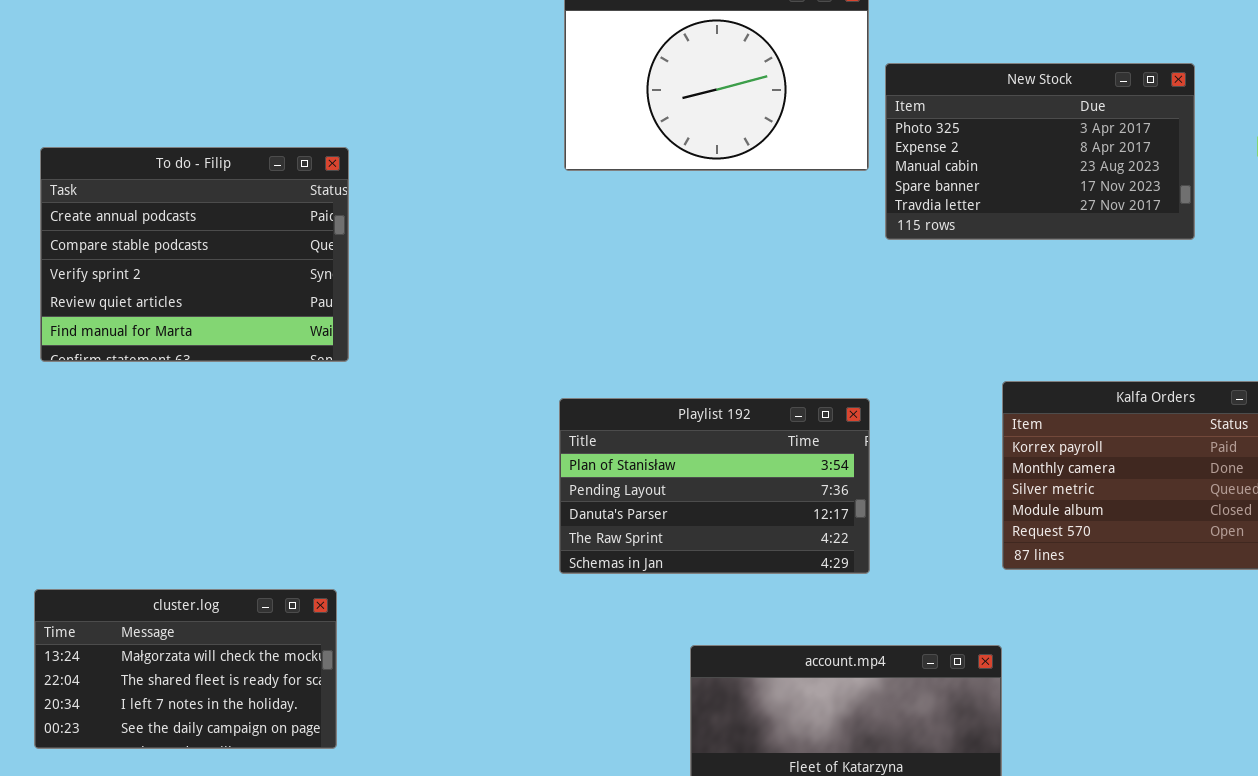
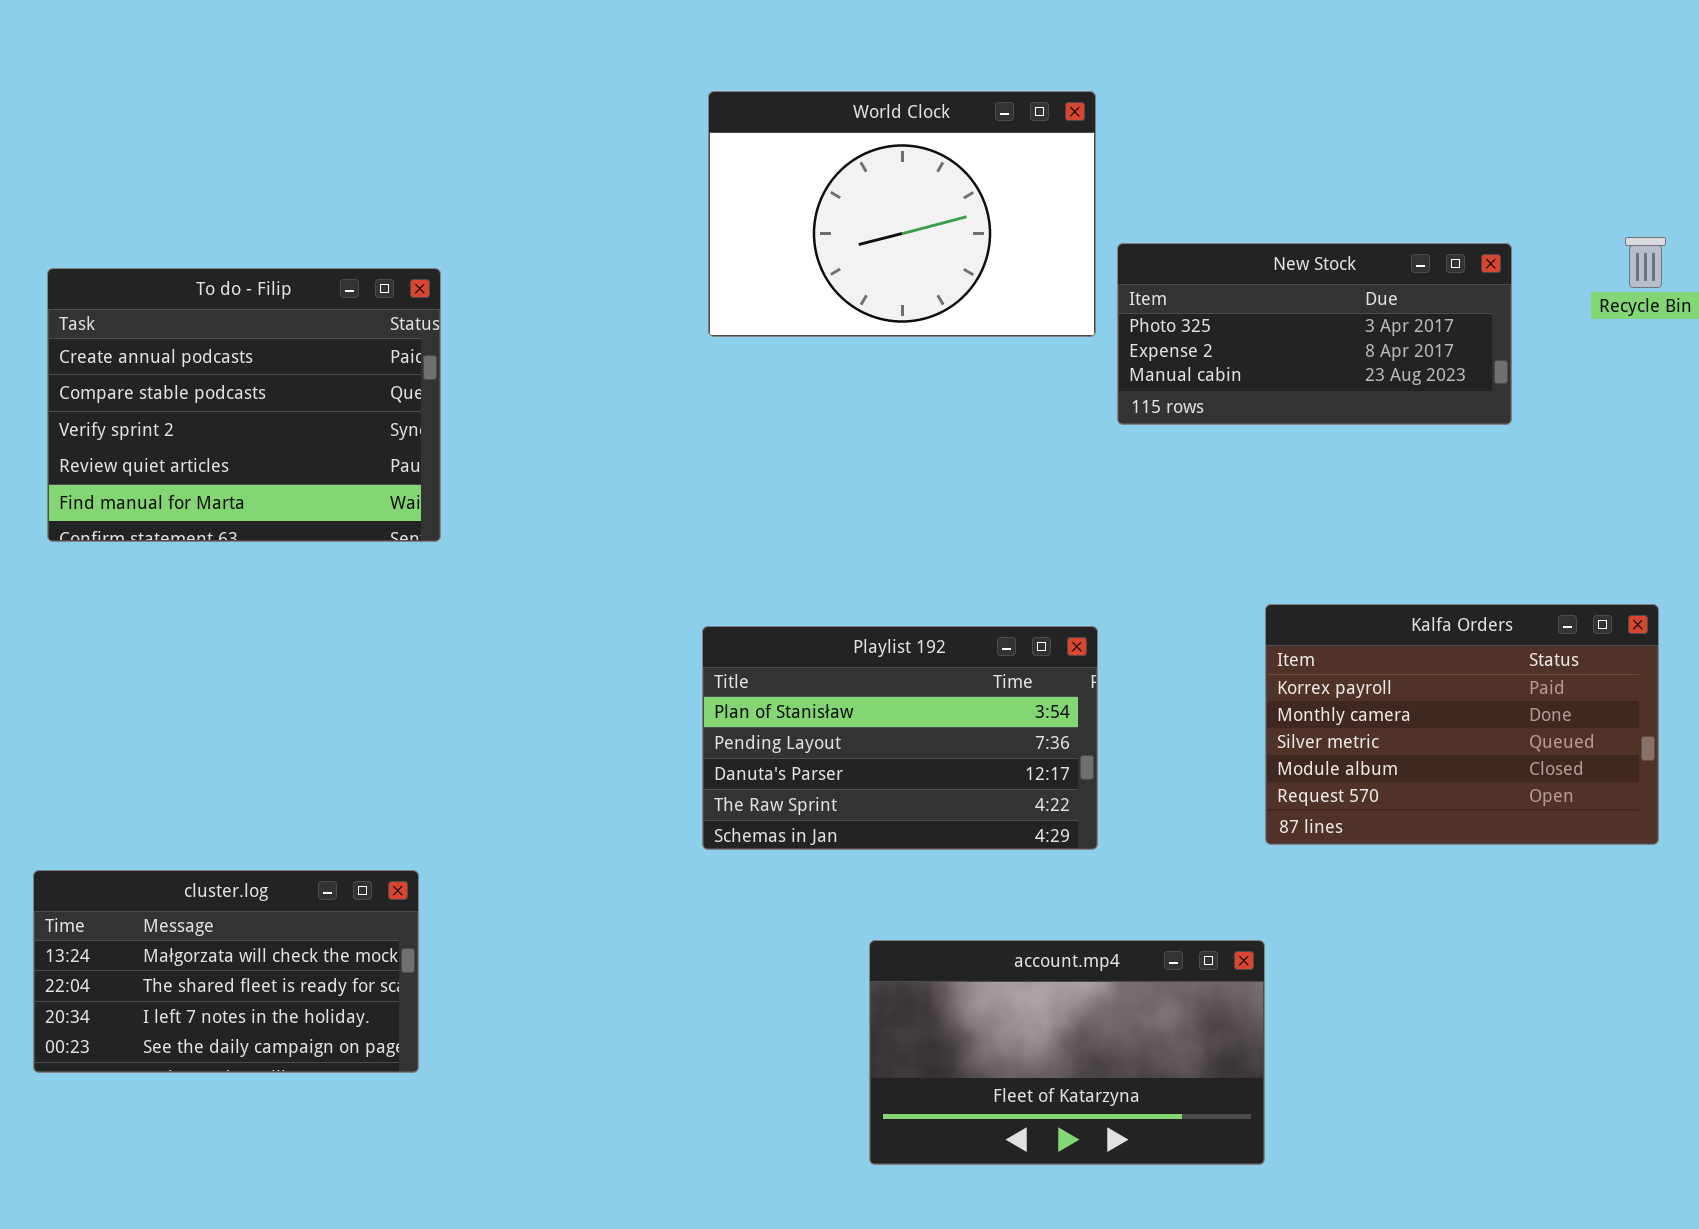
New Stock: [885,63,1195,240] -> [1117,243,1512,425], resized
To do - Filip: [40,147,349,362] -> [47,268,441,542], moved

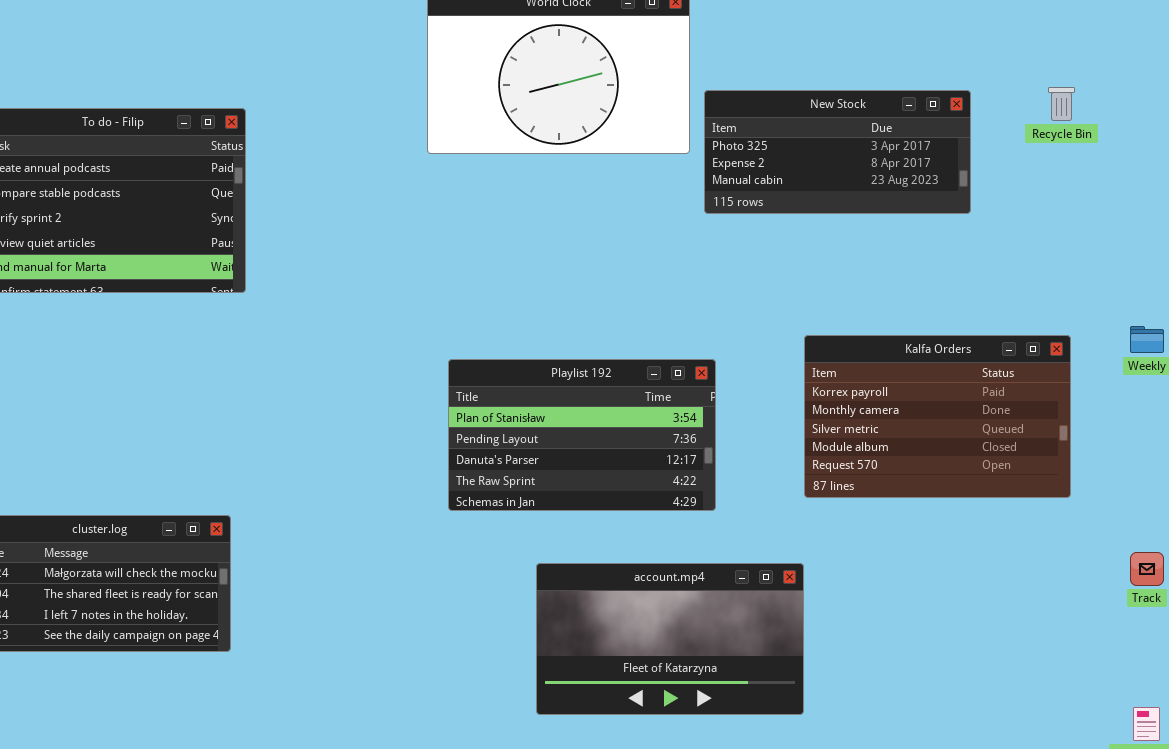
Playlist 192: [702,626,1098,850] -> [448,359,716,511], moved

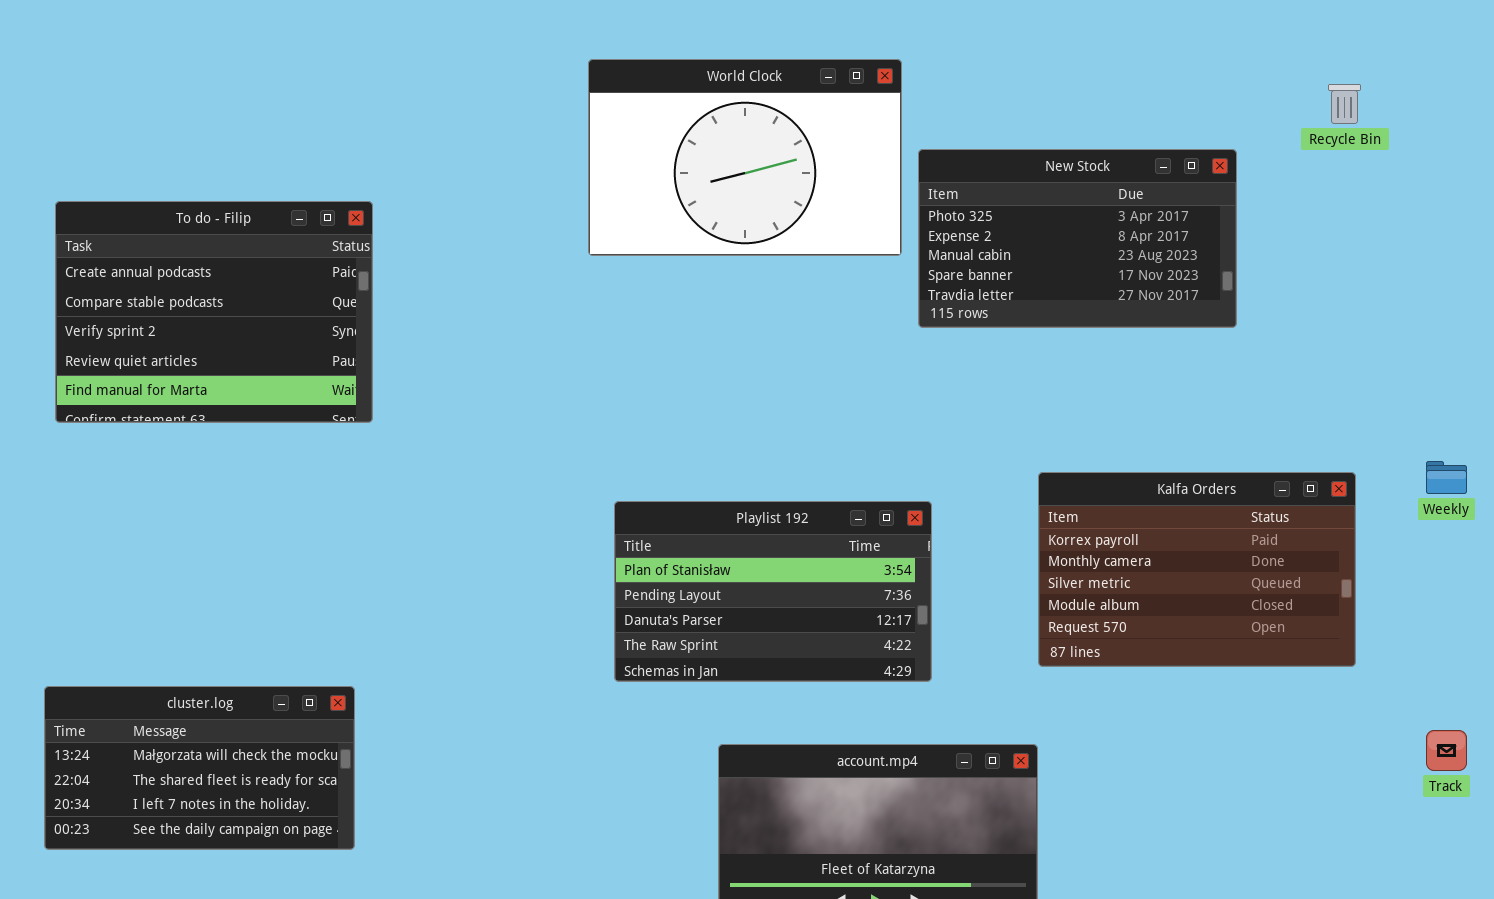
Recycle Bin: [1048,87,1075,121] -> [1328,84,1361,124], moved
New Stock: [704,90,971,214] -> [918,149,1237,328], resized

